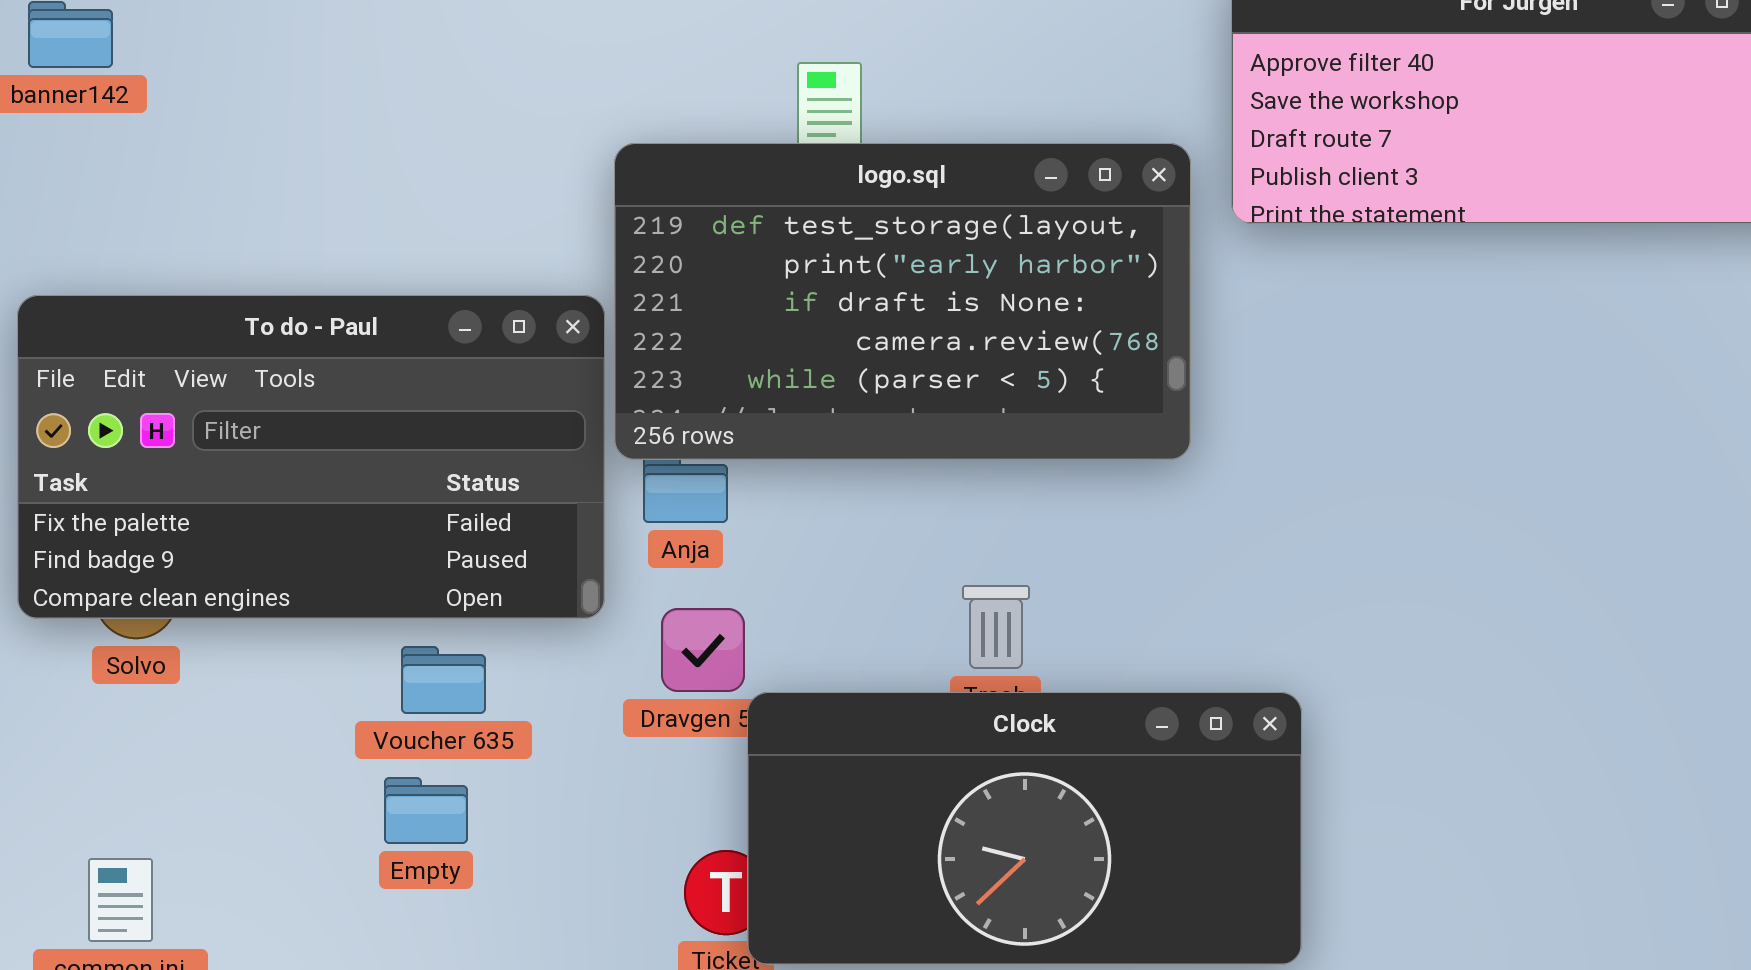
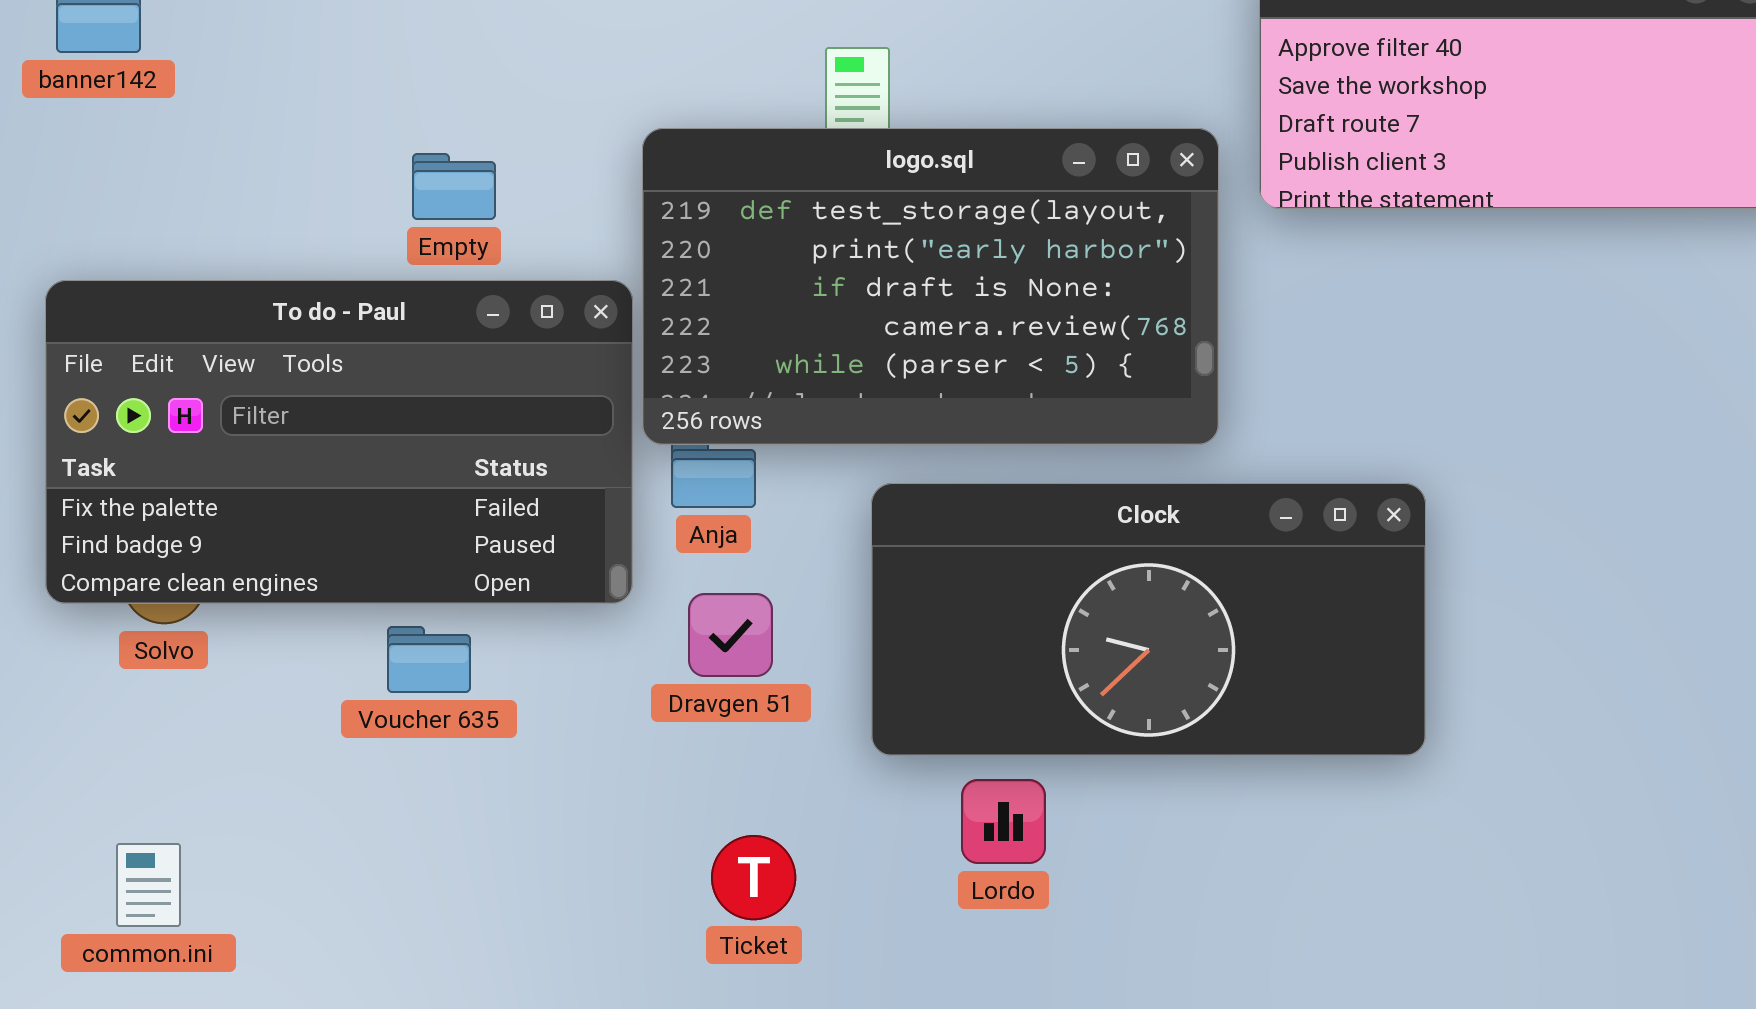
Voucher 635: [401,646,486,714] -> [387,626,471,693], moved
Clock: [747,692,1302,965] -> [871,483,1426,756], moved
Empty: [384,777,468,844] -> [412,153,496,220], moved

